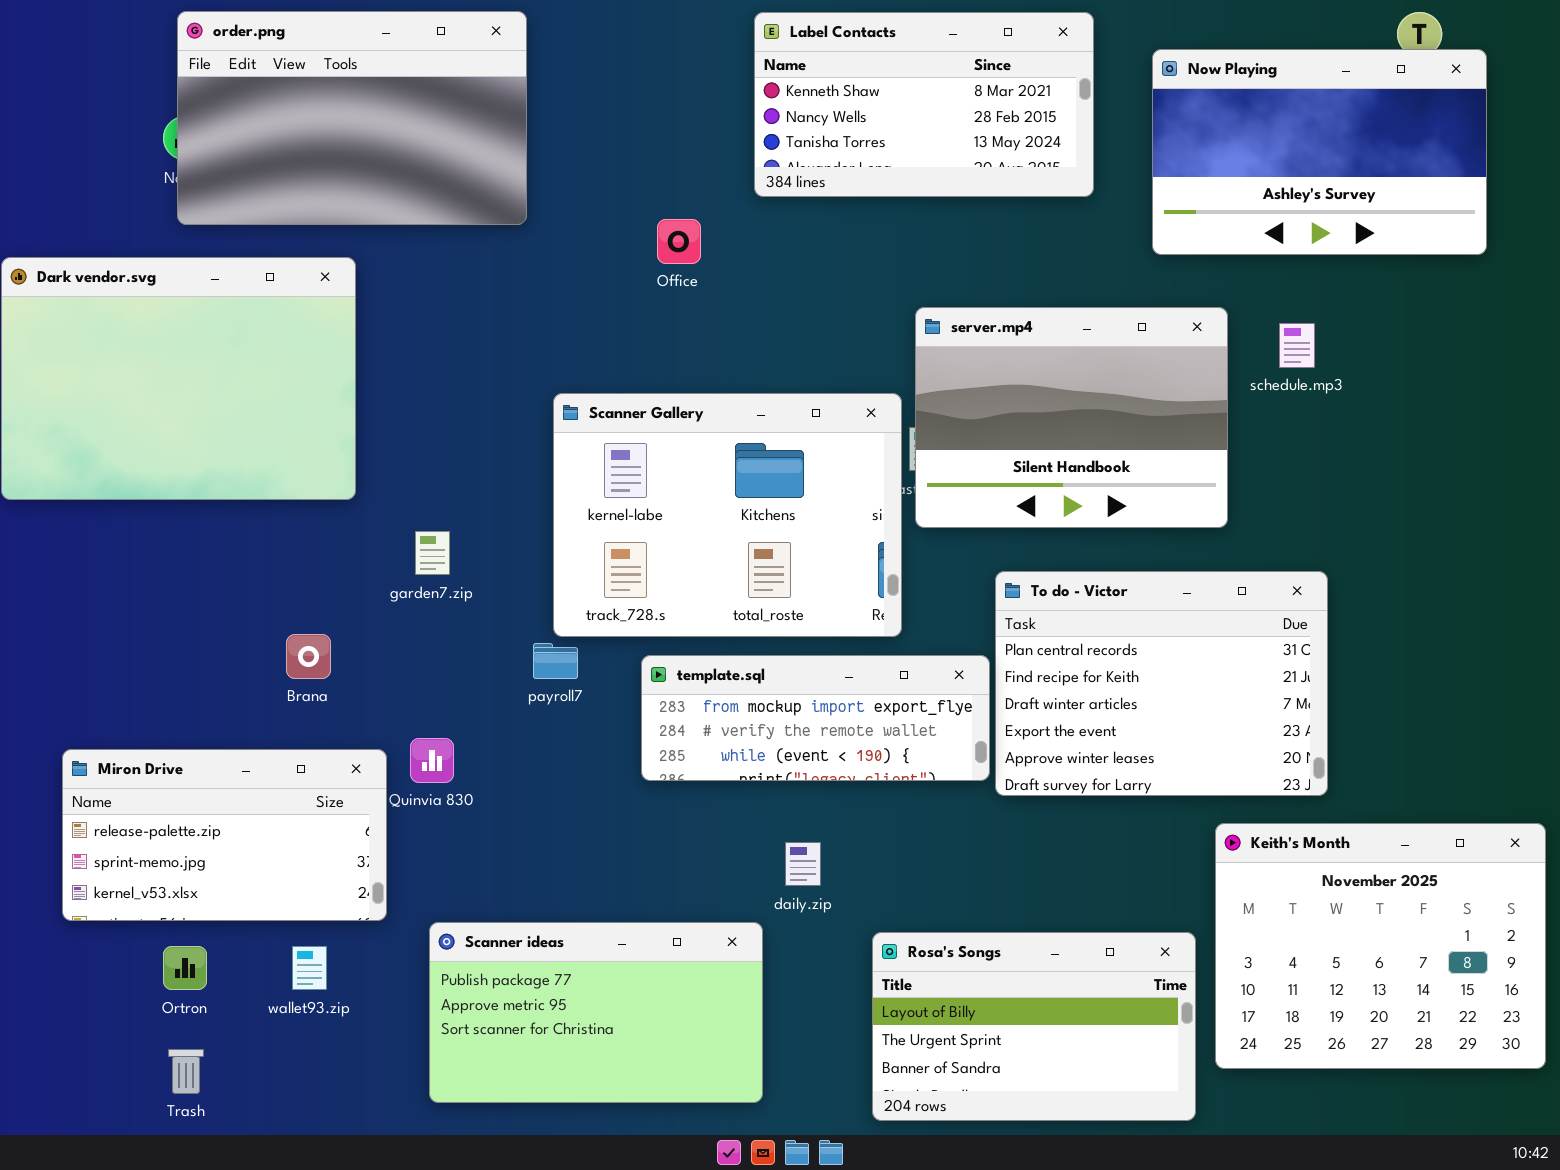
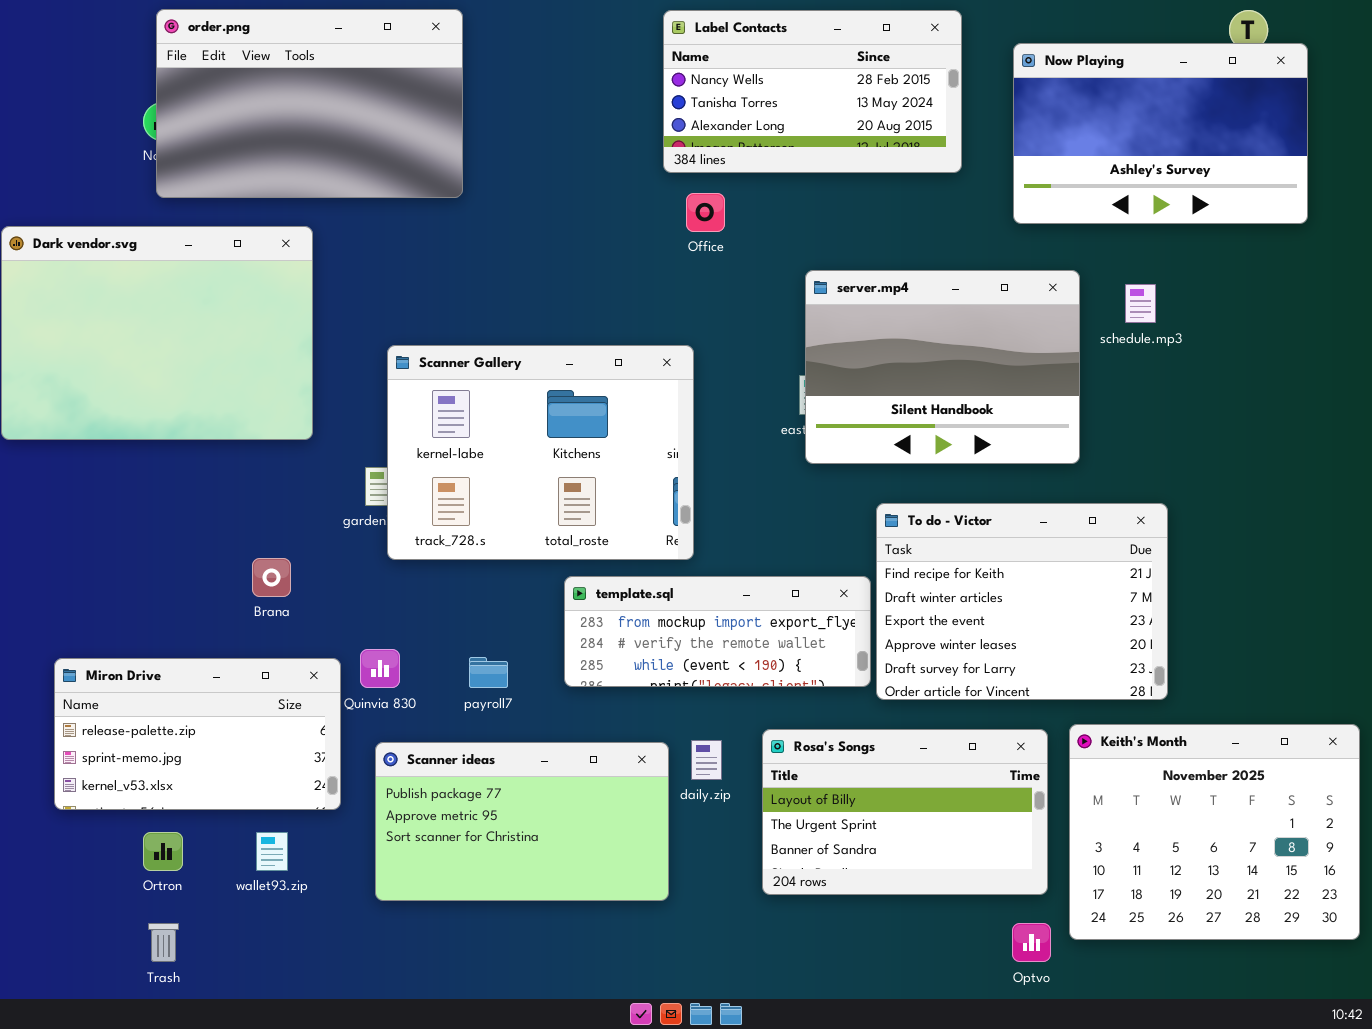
Label Contacts: [754,12,1094,197] -> [663,10,962,173], scrolled down 1 row
Office: [657,219,701,264] -> [686,193,725,232], moved
Scanner Gallery: [553,393,902,637] -> [387,345,694,560], moved
To do - Victor: [995,571,1328,796] -> [876,503,1168,700], scrolled down 1 row
payroll7: [533,643,578,679] -> [469,657,508,688], moved
Scanner ideas: [429,922,763,1103] -> [375,742,669,901], moved
Rosa's Songs: [872,932,1196,1121] -> [762,729,1048,895], moved

